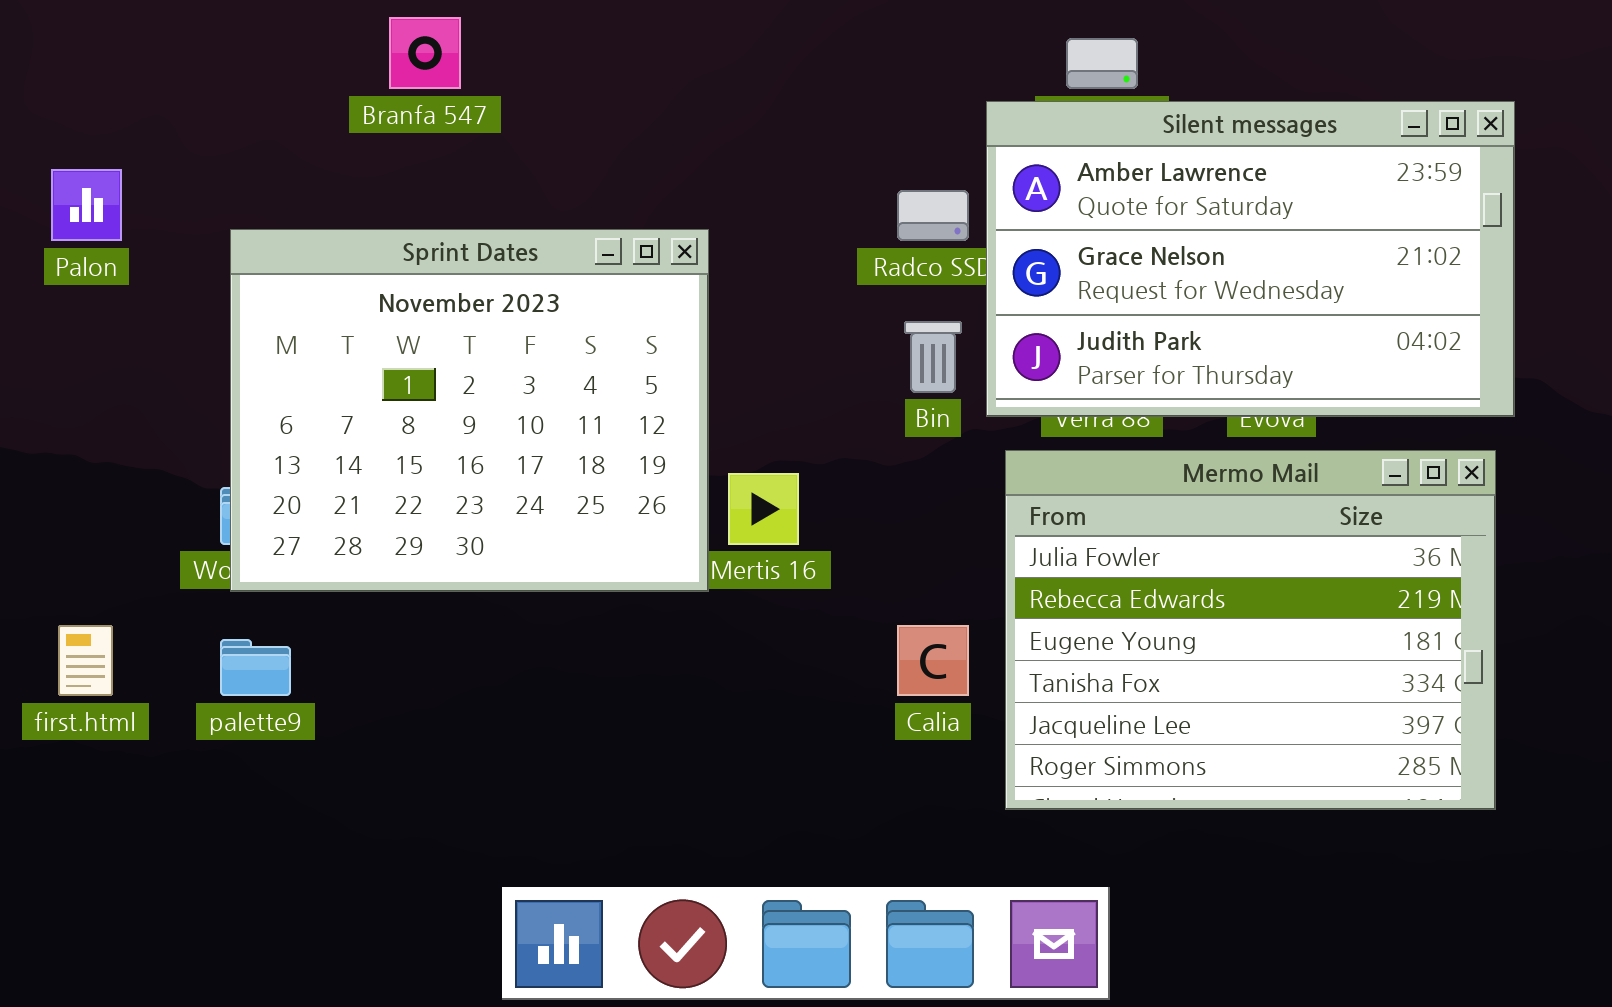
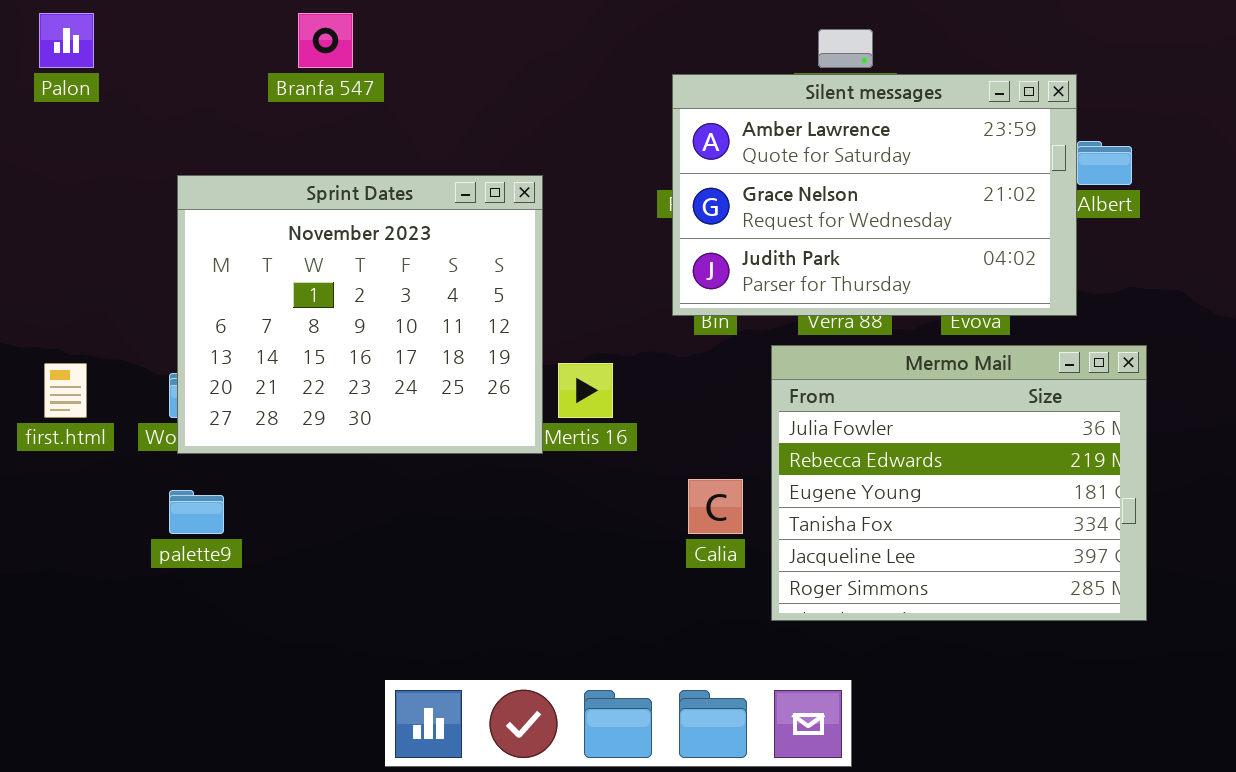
Silent messages: [986,101,1515,417] -> [672,74,1077,316], moved
Palon: [51,169,122,241] -> [39,13,94,68], moved
first.html: [58,625,113,696] -> [44,363,87,418], moved

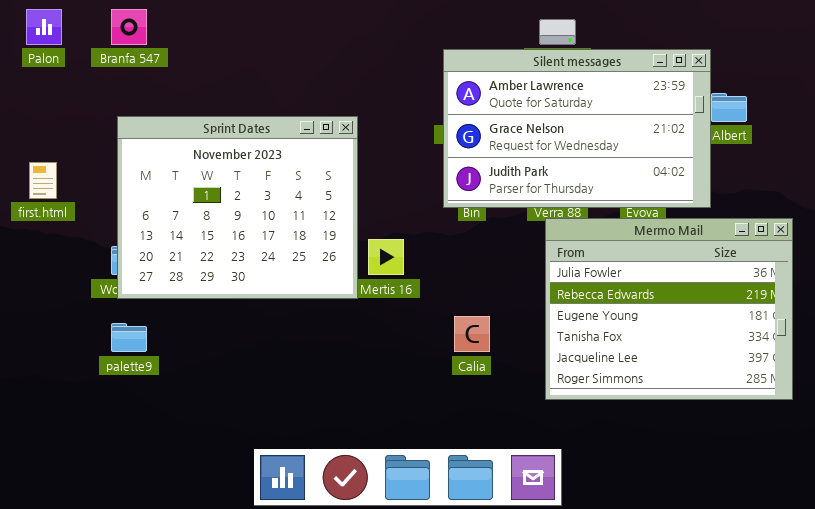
Branfa 547: [298,13,353,68] -> [111,9,147,45], moved
Mermo Mail: [771,345,1147,621] -> [545,218,793,400], moved
first.html: [44,363,87,418] -> [29,162,57,199], moved

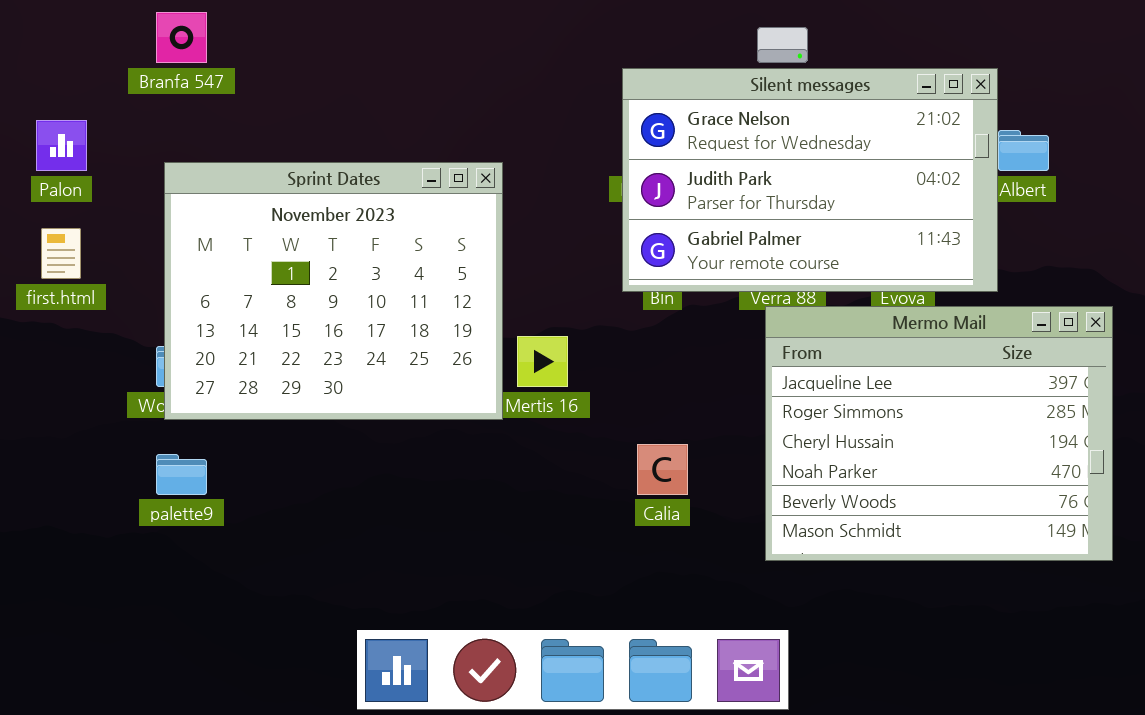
Palon: [26,9,62,45] -> [36,120,87,171], moved
Silent messages: [443,49,711,208] -> [622,68,998,292], scrolled down 1 row
Mermo Mail: [545,218,793,400] -> [765,306,1113,561], scrolled down 4 rows

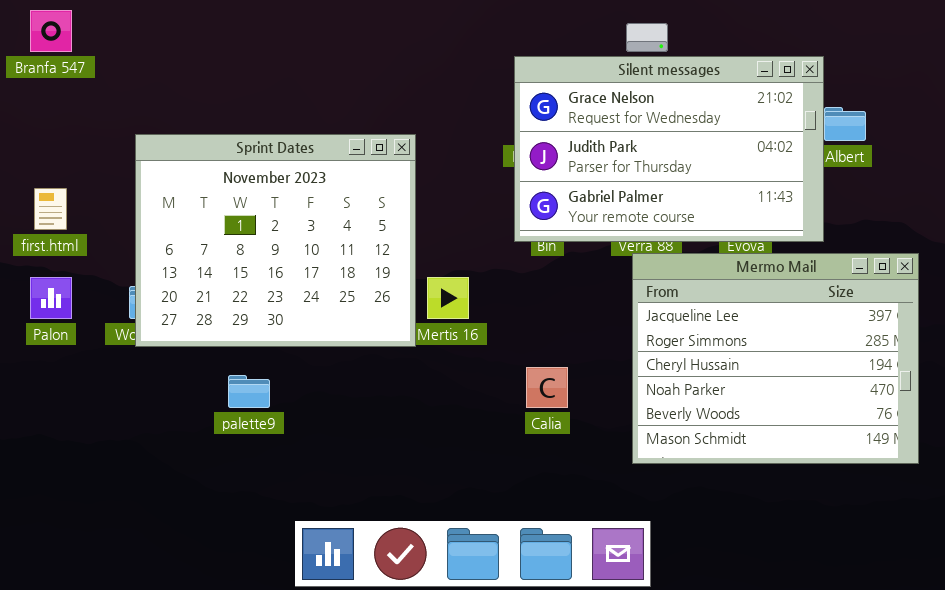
Branfa 547: [156,12,207,63] -> [30,10,72,52], moved
Palon: [36,120,87,171] -> [30,277,72,319], moved
palette9: [156,454,207,495] -> [228,375,270,408], moved

